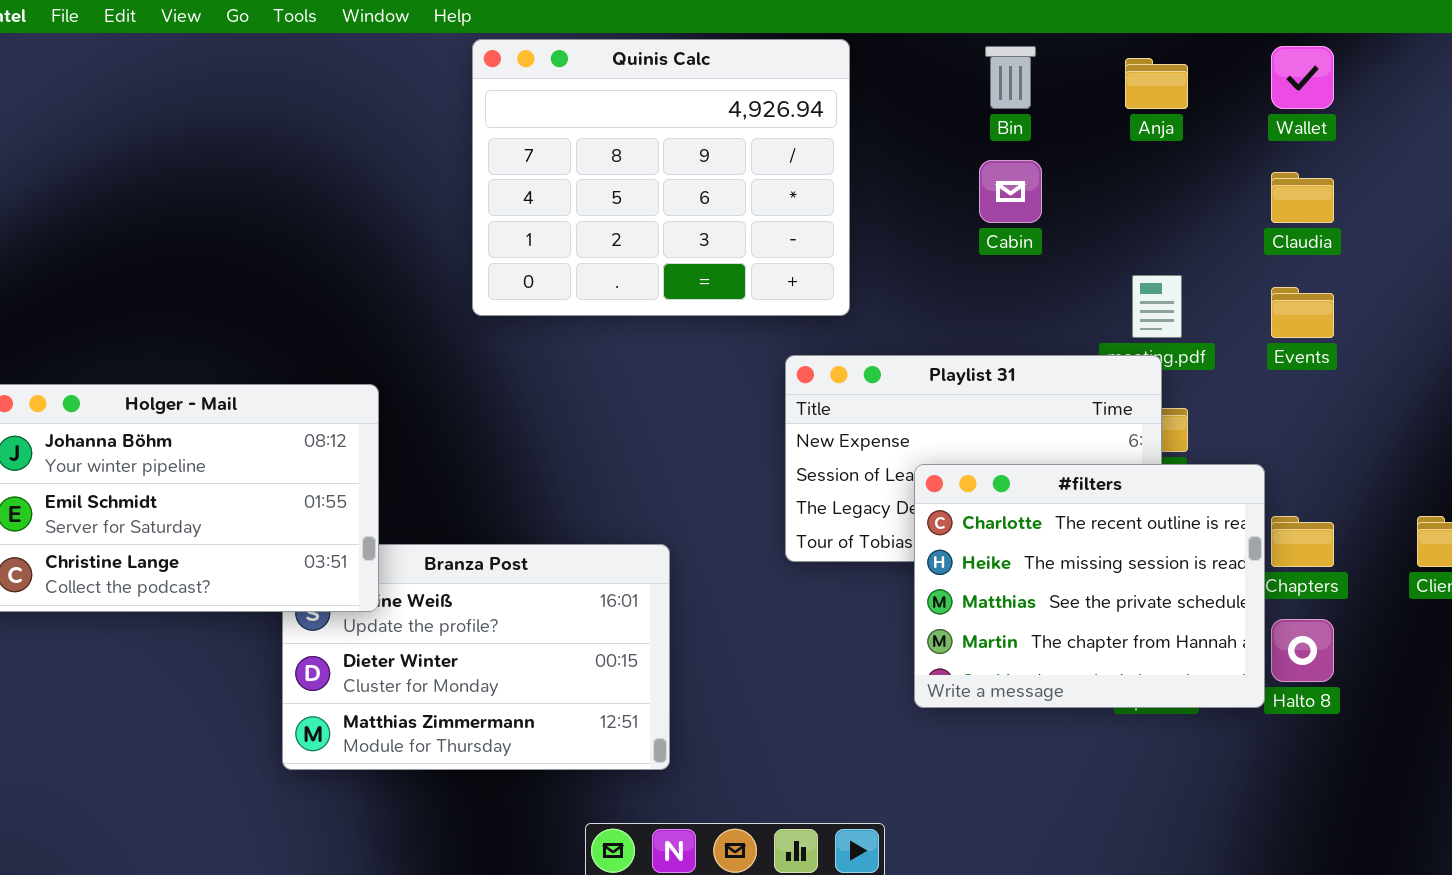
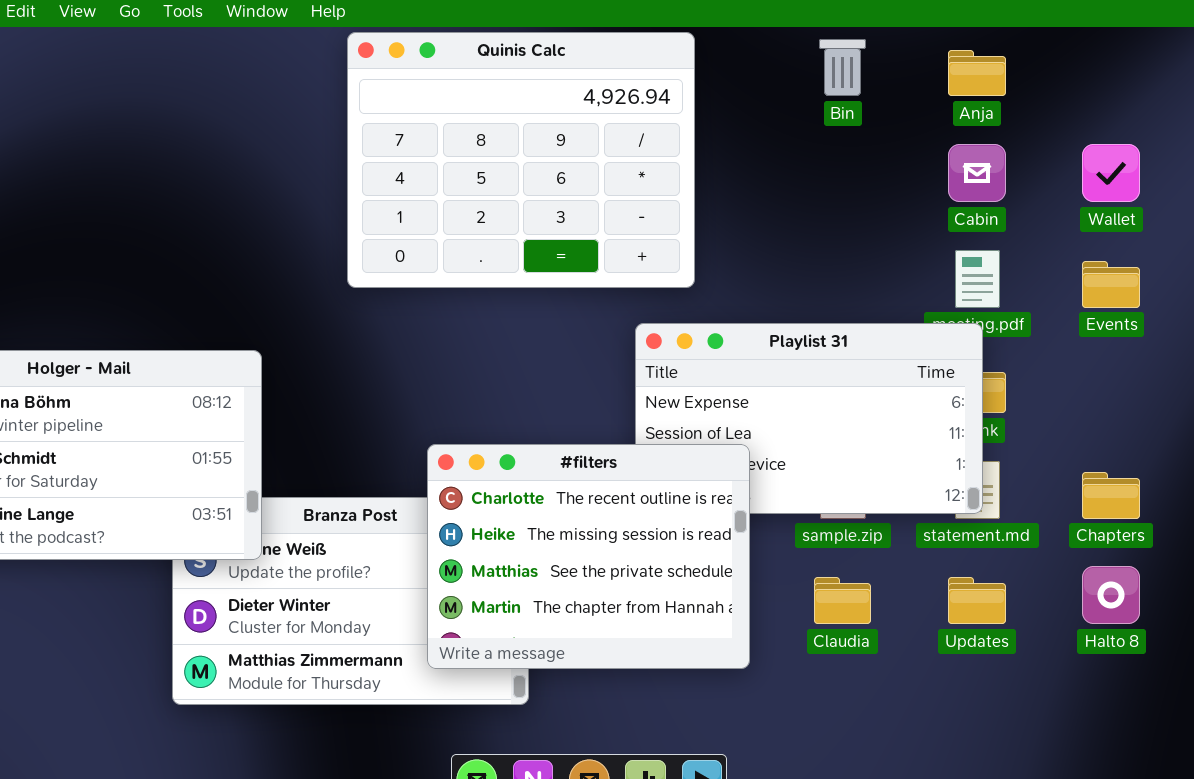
Wallet: [1271,46,1334,109] -> [1082,144,1140,202], moved
Cabin: [979,160,1042,223] -> [948,144,1006,202], moved
Claudia: [1271,172,1334,223] -> [814,577,871,624], moved
#filters: [914,464,1265,708] -> [427,444,750,669], moved

